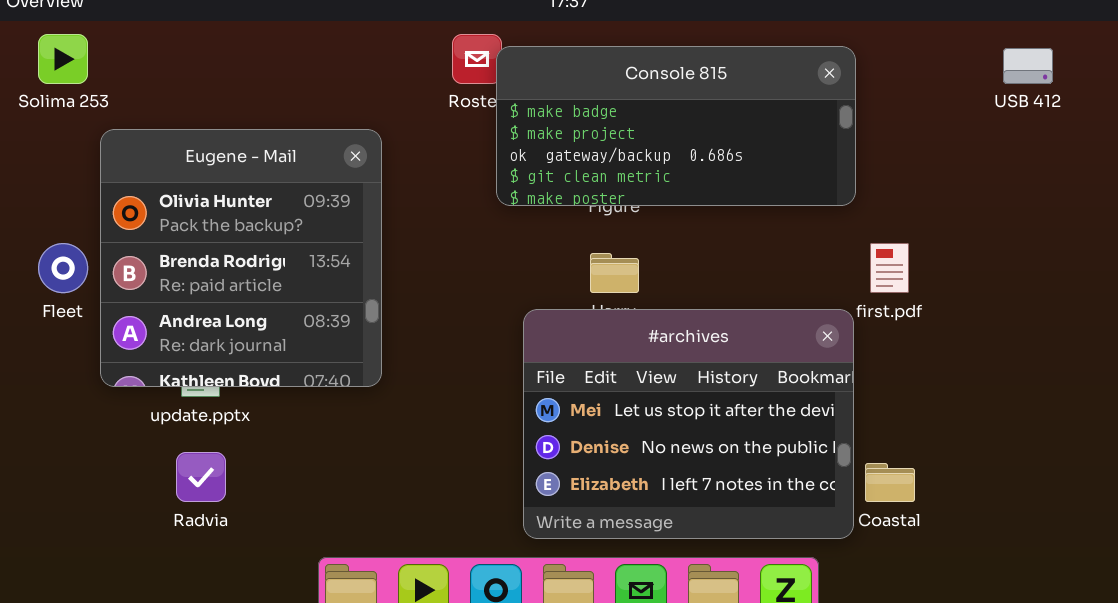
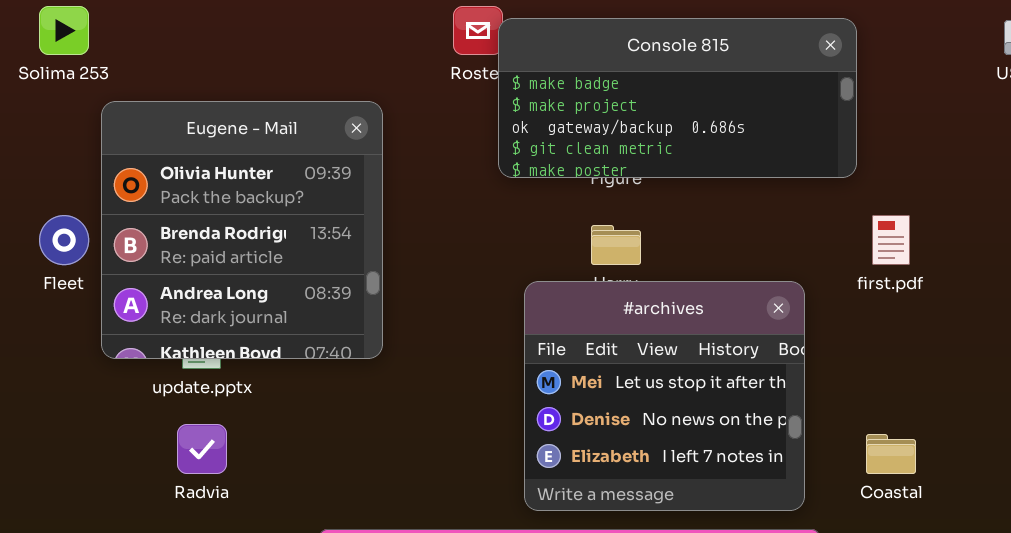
#archives: [523,309,854,539] -> [524,281,805,511], resized

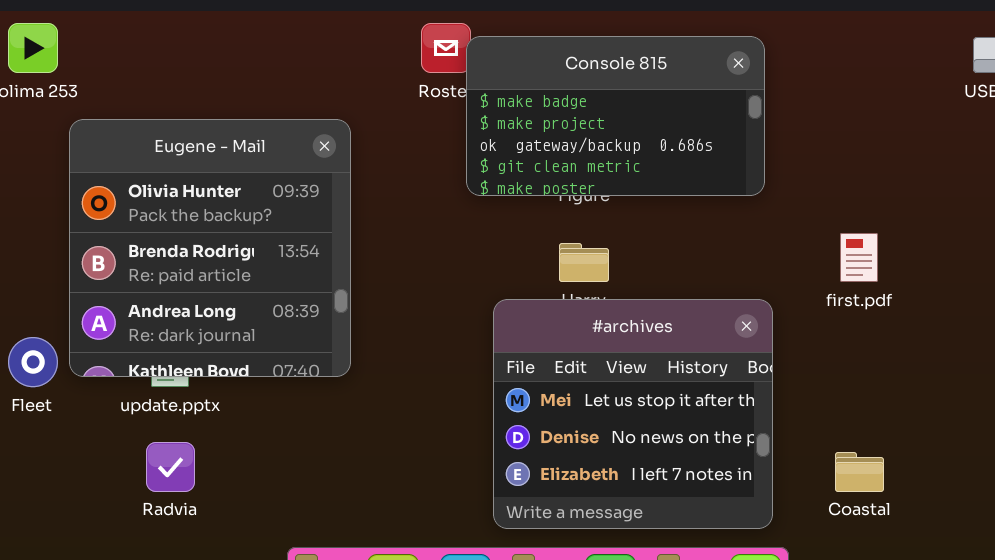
Console 815: [498,18,857,178] -> [466,36,765,196], resized
Fleet: [39,215,89,265] -> [8,337,58,387], moved

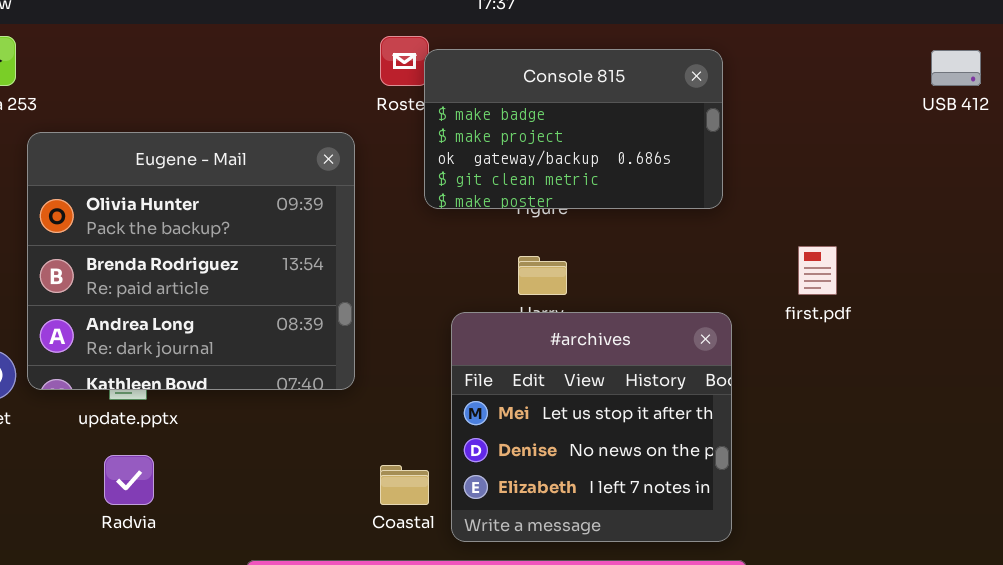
Eugene - Mail: [69,119,351,377] -> [27,132,355,390], resized
Coastal: [835,452,884,492] -> [380,465,429,505], moved

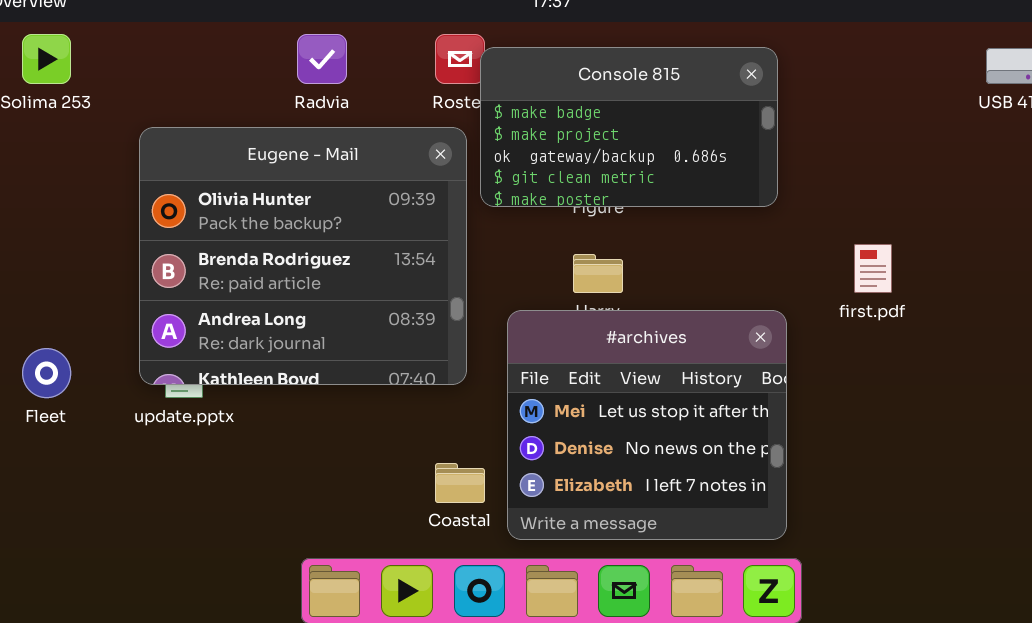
Eugene - Mail: [27,132,355,390] -> [139,127,467,385], moved
Radvia: [104,455,154,505] -> [297,34,347,84], moved

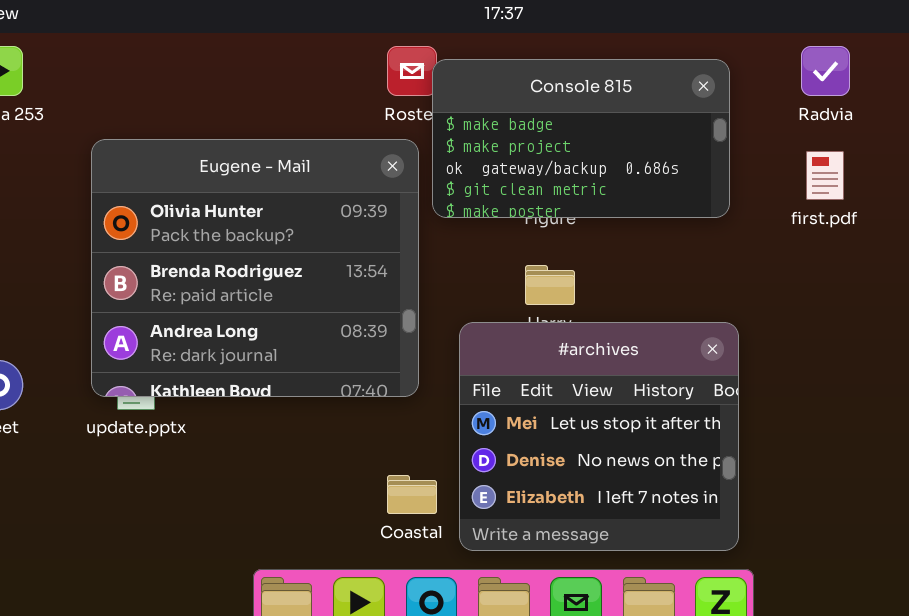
Radvia: [297,34,347,84] -> [801,46,850,96], moved
first.pdf: [854,244,892,293] -> [806,151,844,200], moved

